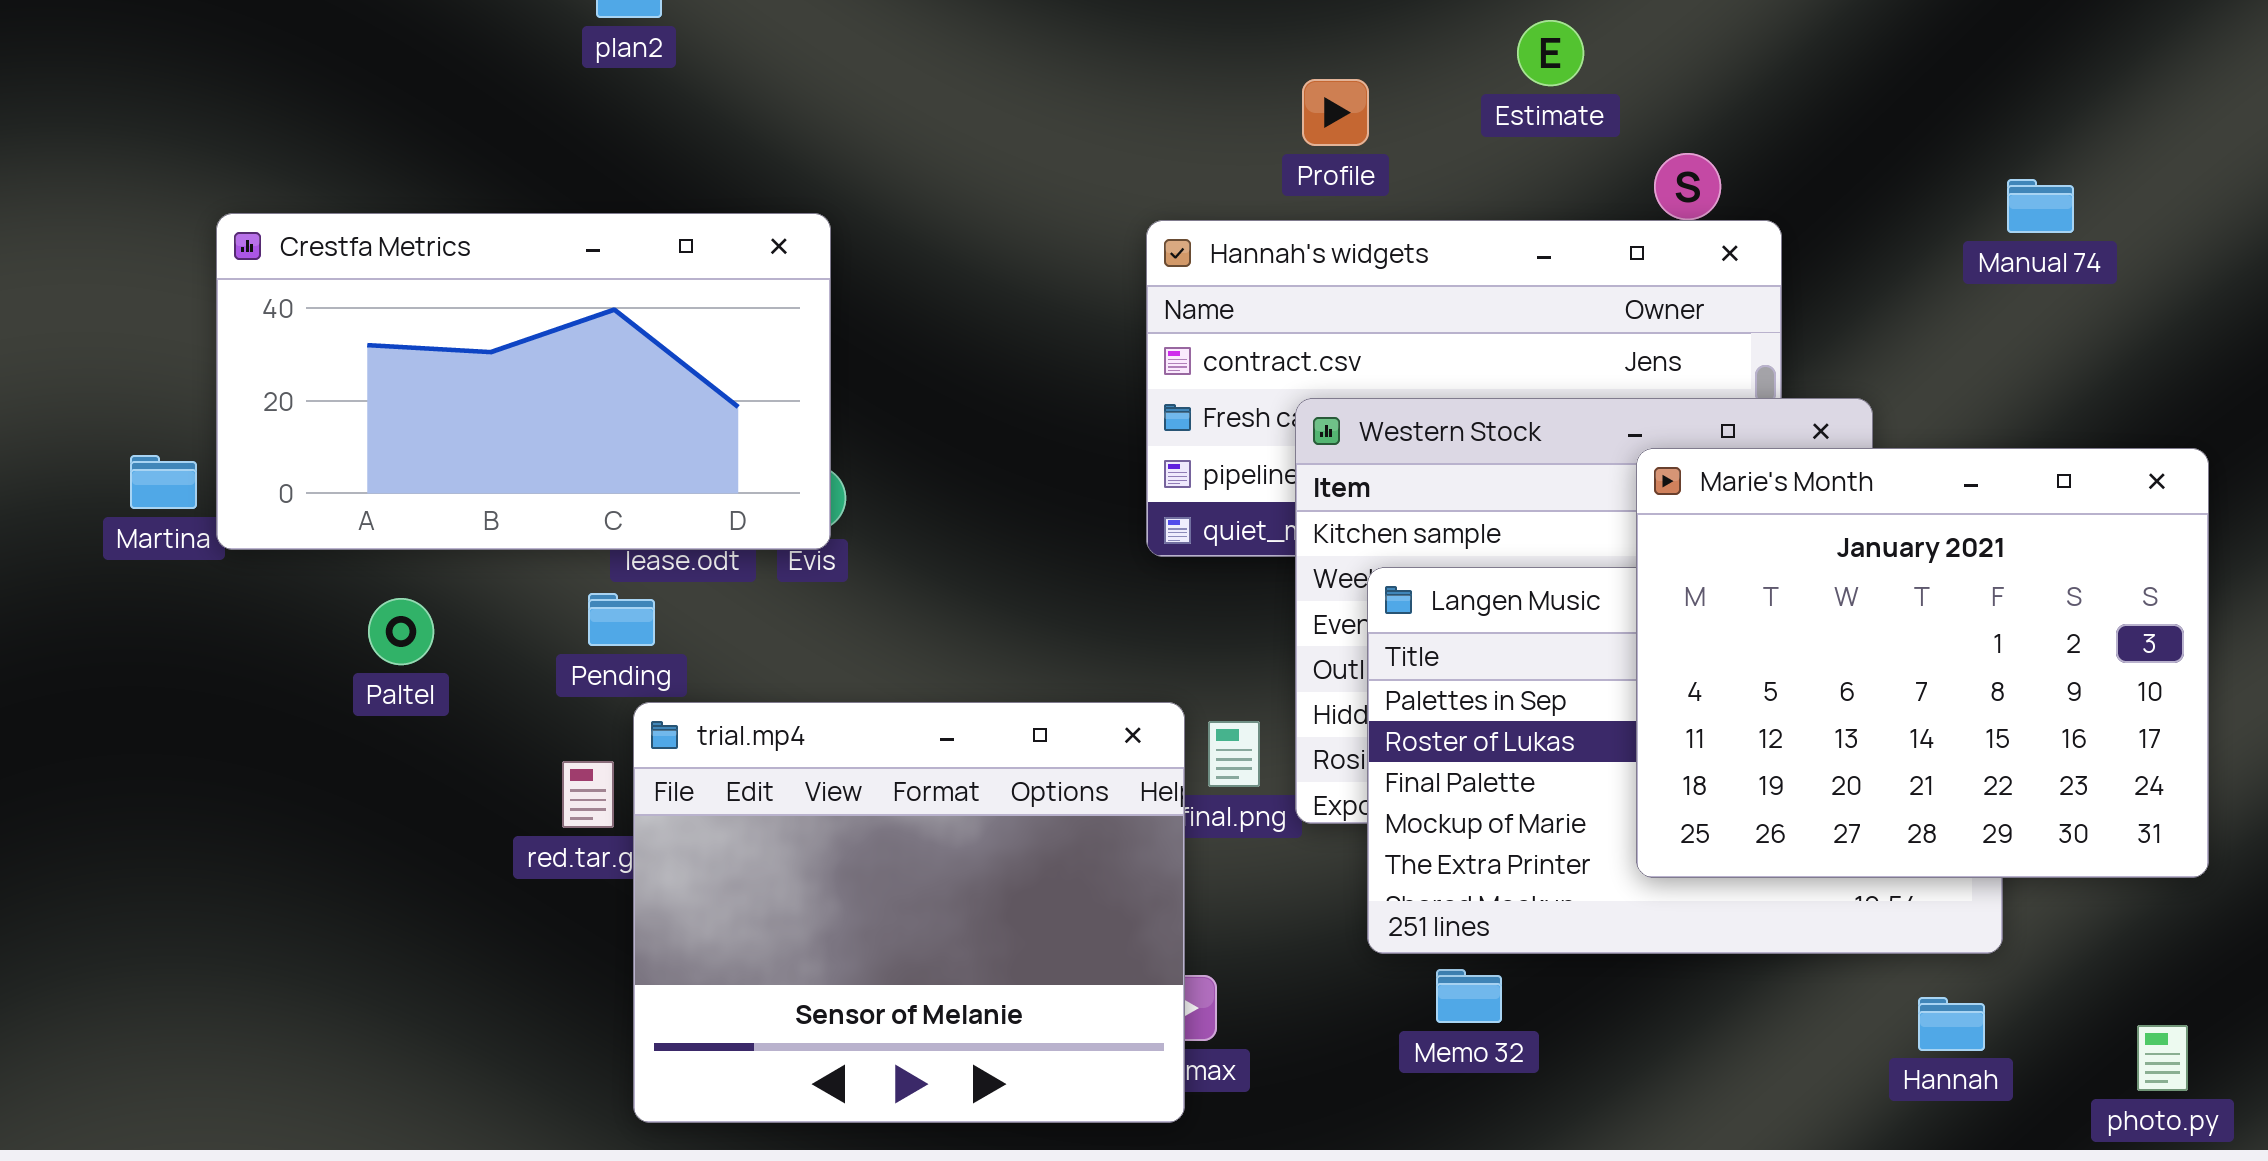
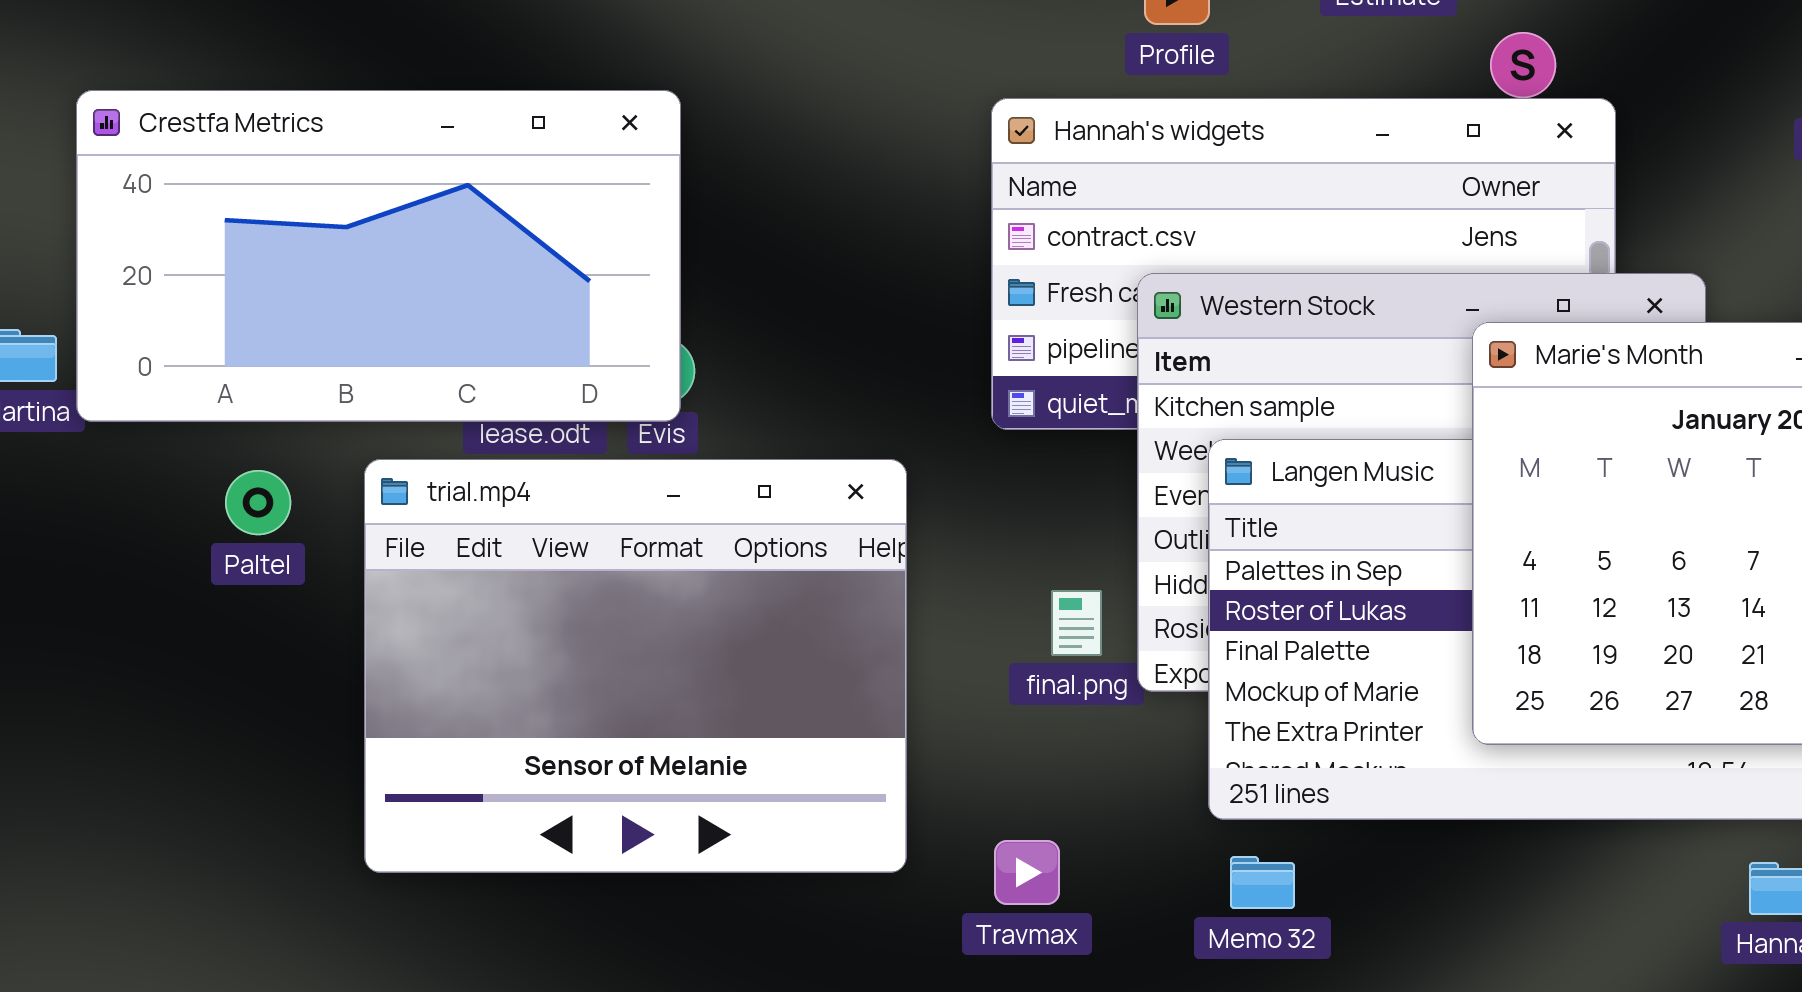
trial.mp4: [633,702,1185,1123] -> [364,459,907,873], moved
Memo 32: [1436,969,1502,1023] -> [1230,856,1295,909], moved

